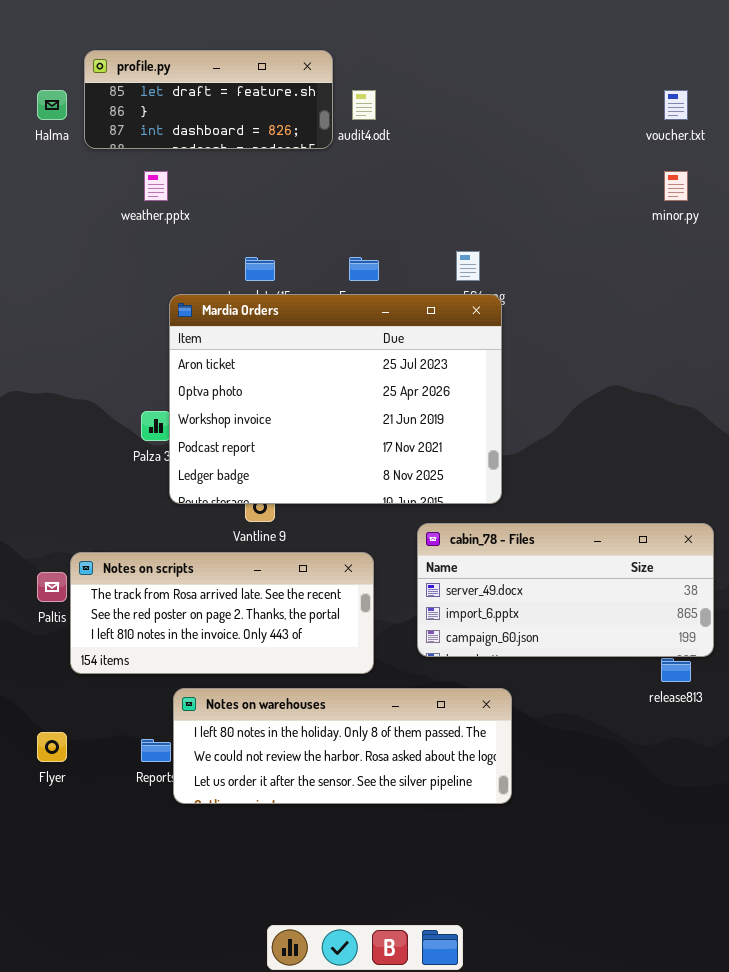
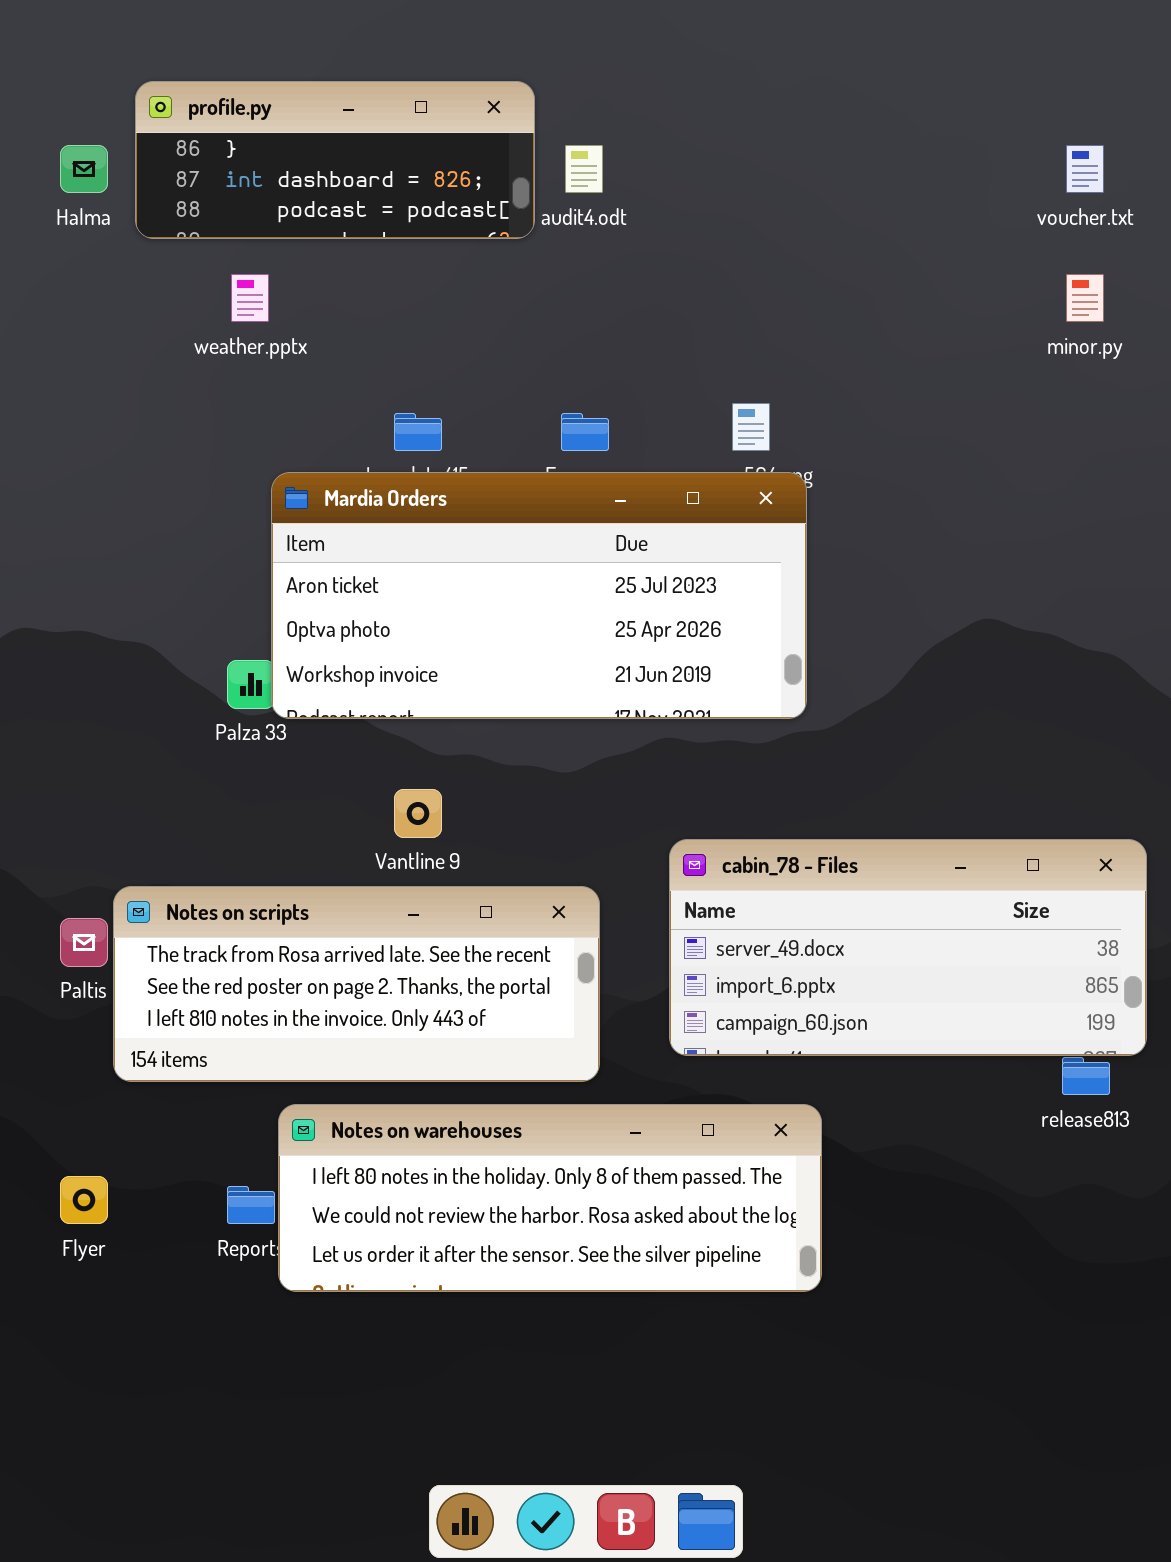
profile.py: [84,50,333,149] -> [135,81,535,239], scrolled down 1 row
Mardia Orders: [169,294,502,504] -> [271,472,807,719], resized

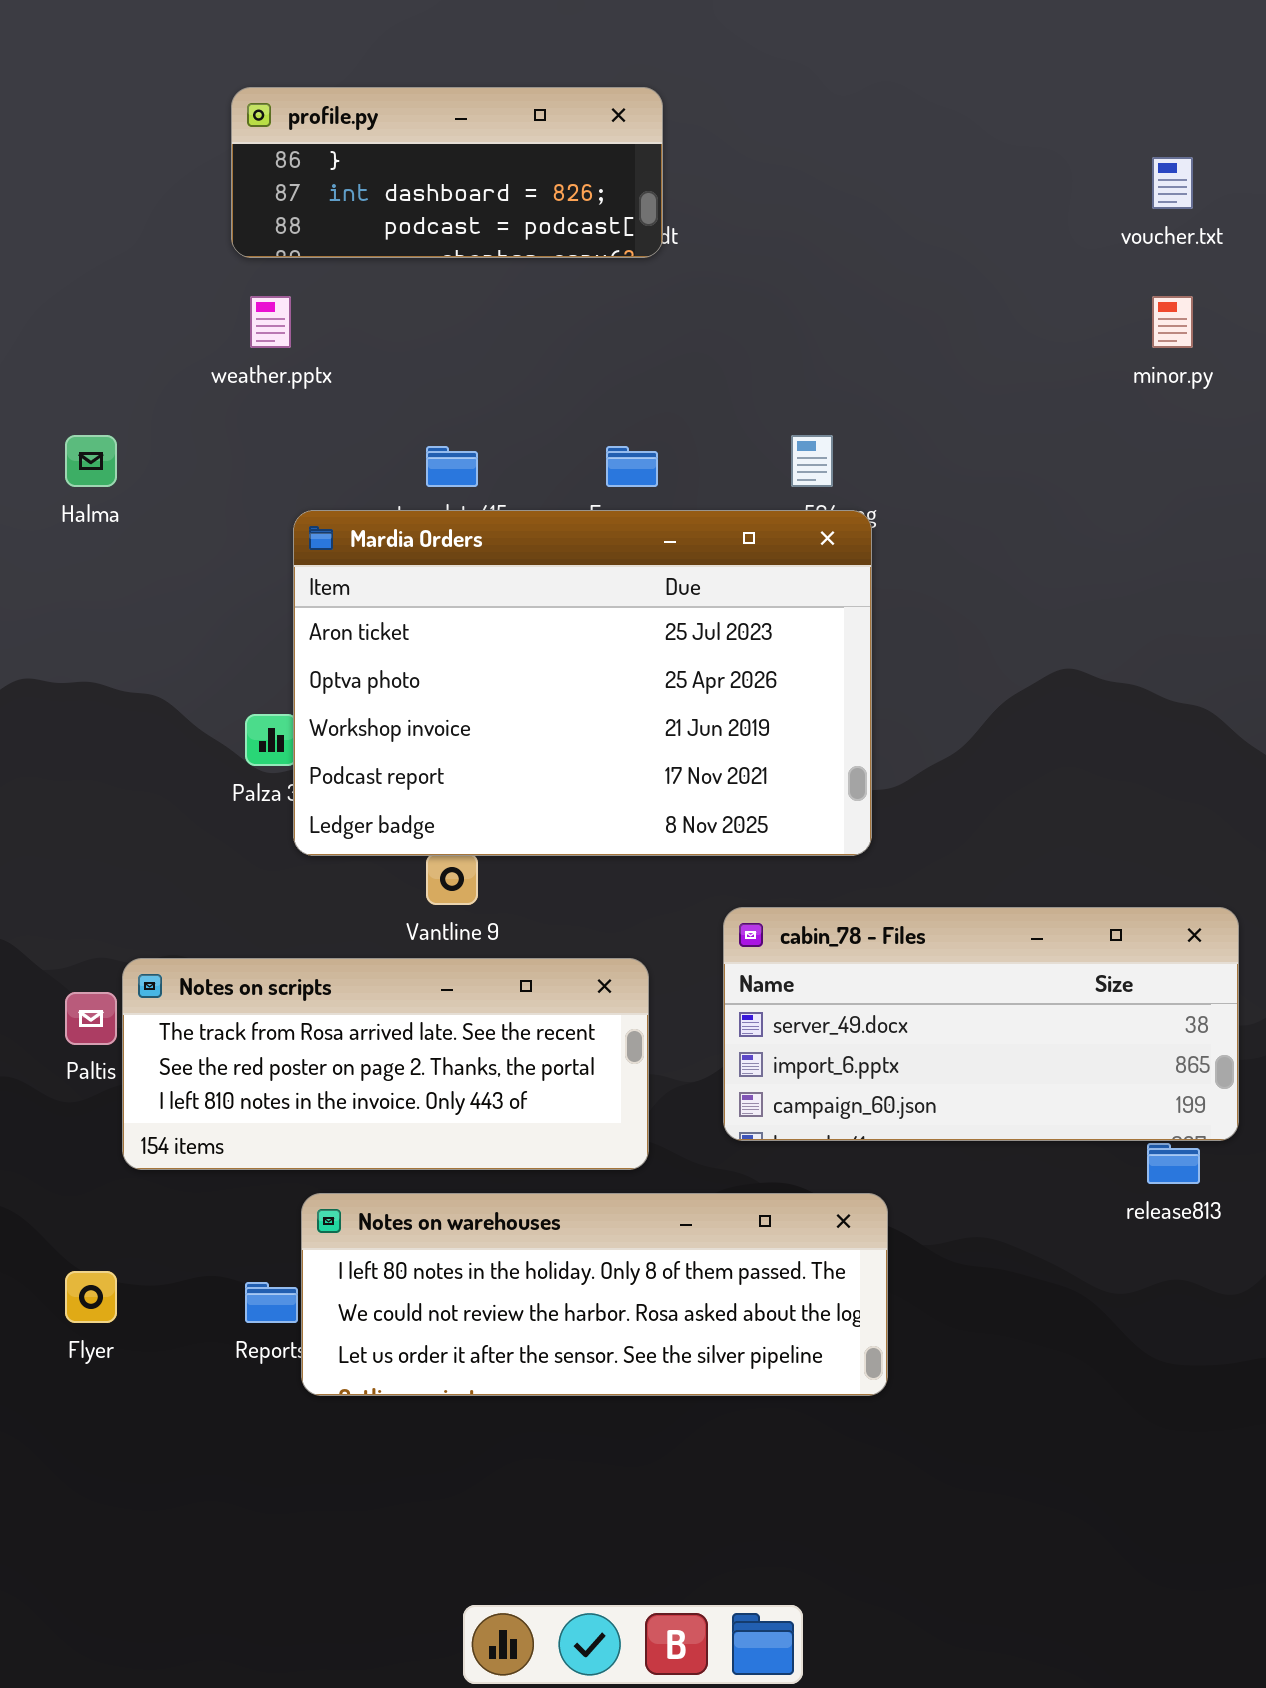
profile.py: [135,81,535,239] -> [231,87,663,258], moved
Halma: [60,145,108,193] -> [65,435,117,487], moved
Mardia Orders: [271,472,807,719] -> [293,510,872,856], resized

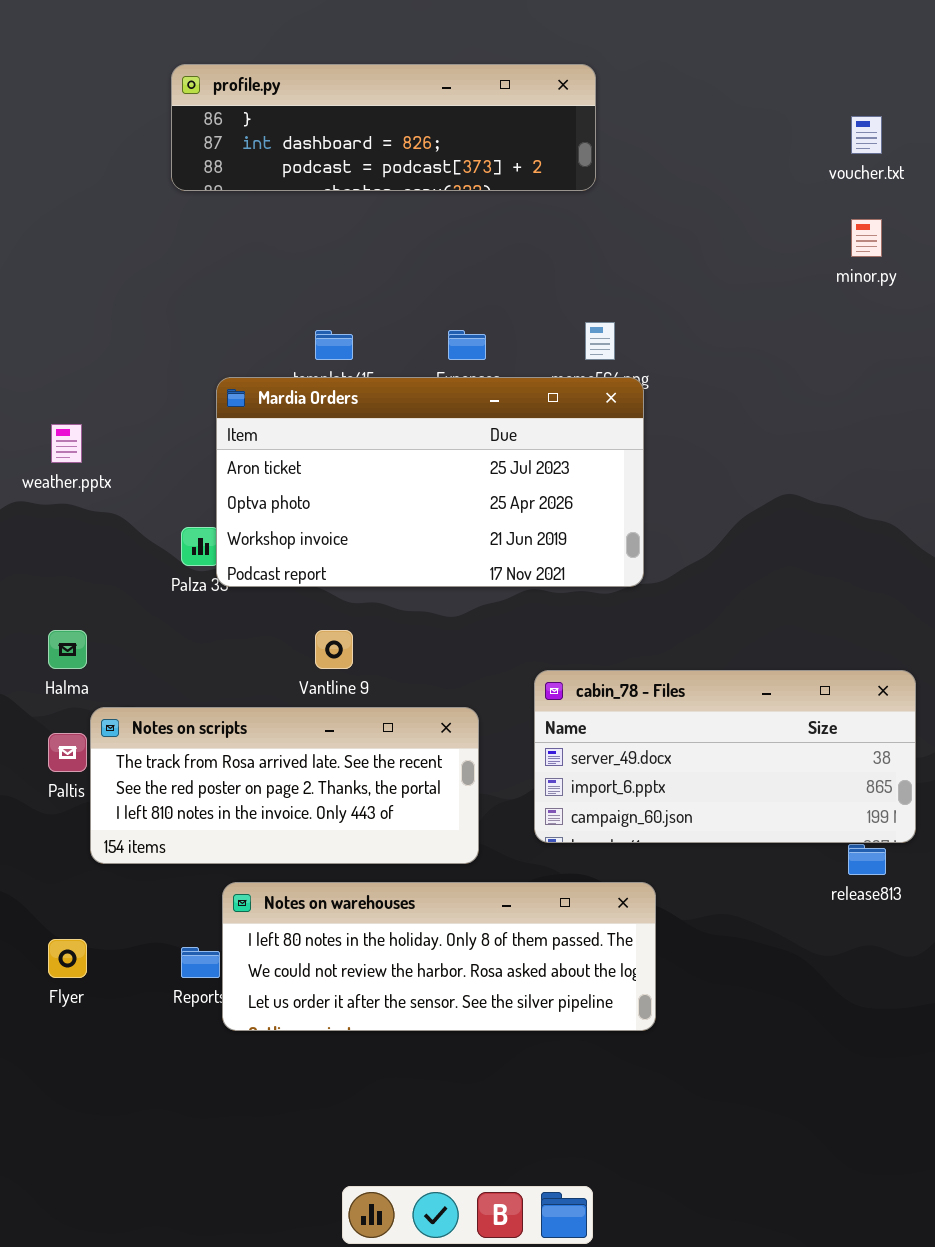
profile.py: [231,87,663,258] -> [171,64,596,191], resized
weather.pptx: [250,296,291,348] -> [51,424,82,463], moved
Halma: [65,435,117,487] -> [48,630,87,669], moved
Mardia Orders: [293,510,872,856] -> [216,377,644,587], resized

